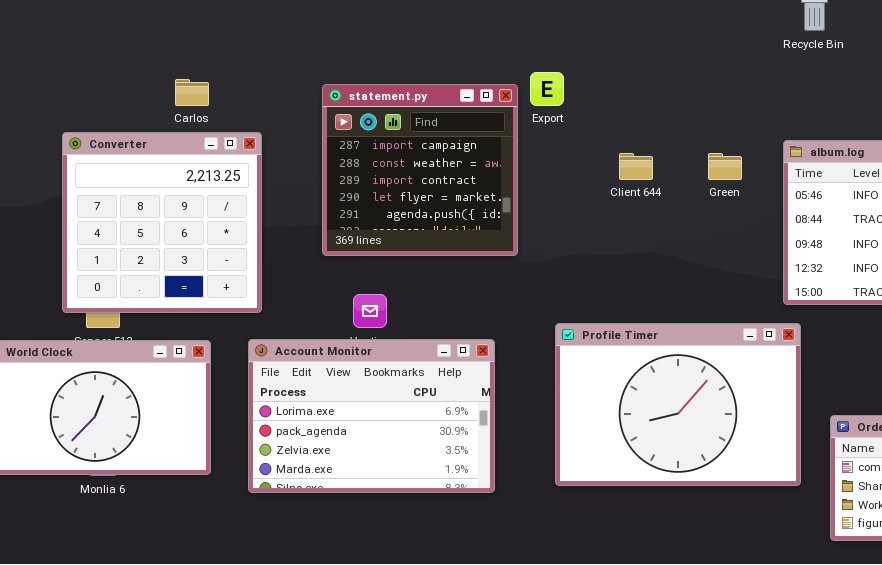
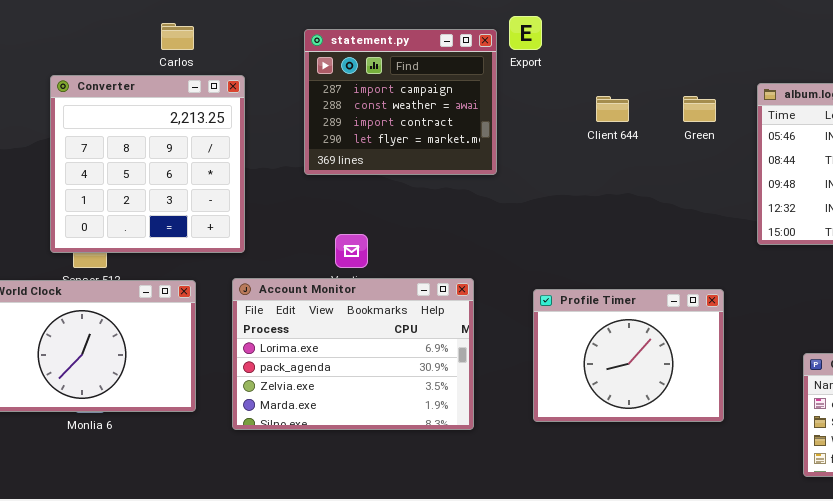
statement.py: [322,84,518,256] -> [304,29,497,175], resized
Profile Timer: [555,323,801,486] -> [533,289,724,422], resized

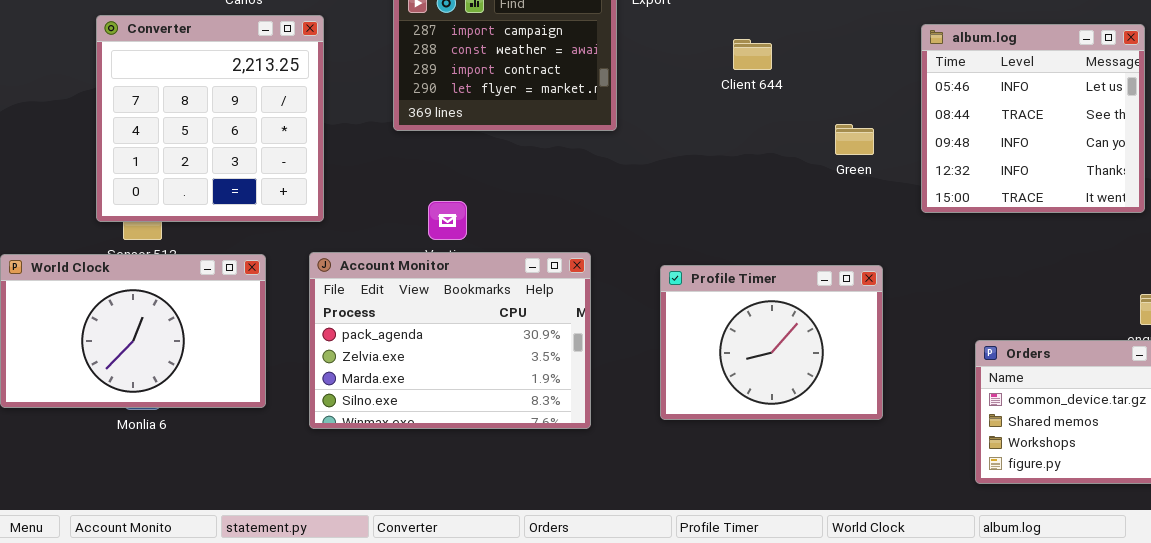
Green: [683,96,716,122] -> [835,124,874,155], moved
Account Monitor: [232,278,474,430] -> [309,252,591,429], scrolled down 1 row

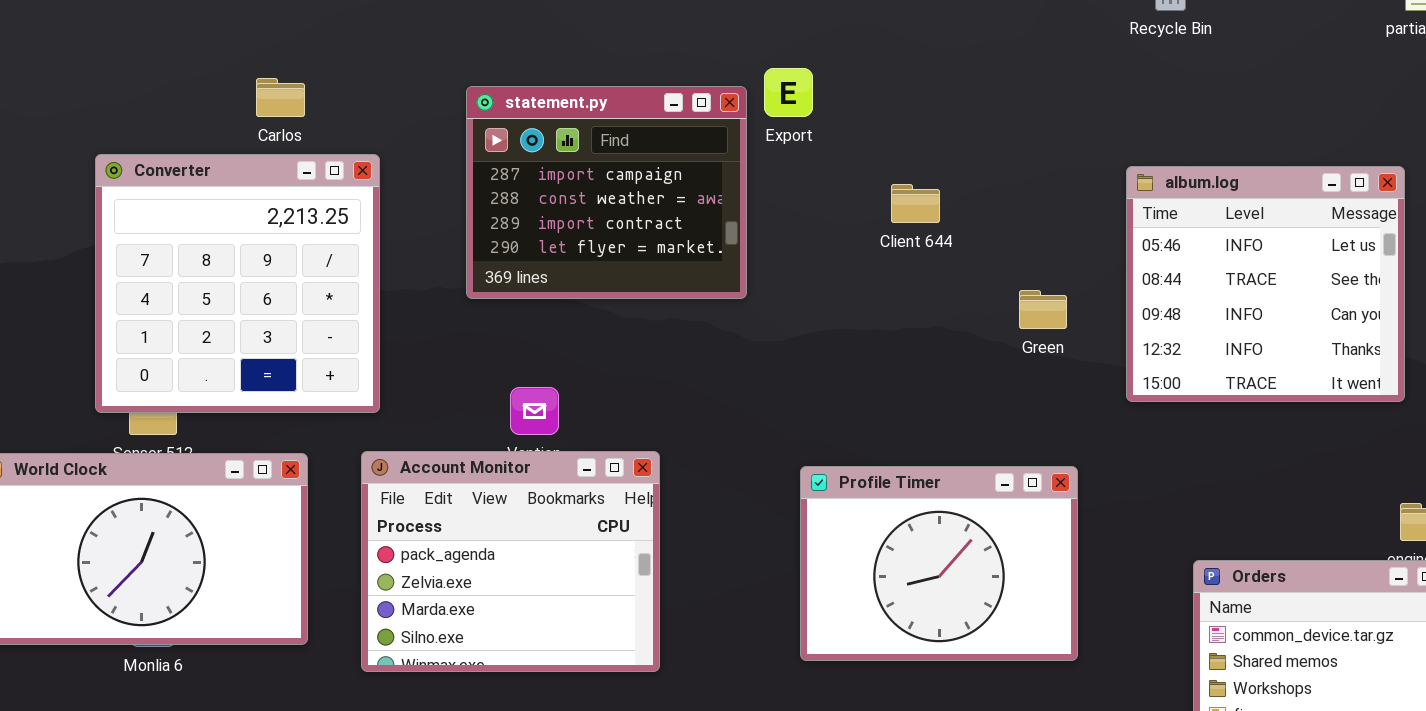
Account Monitor: [309,252,591,429] -> [361,451,660,672], resized

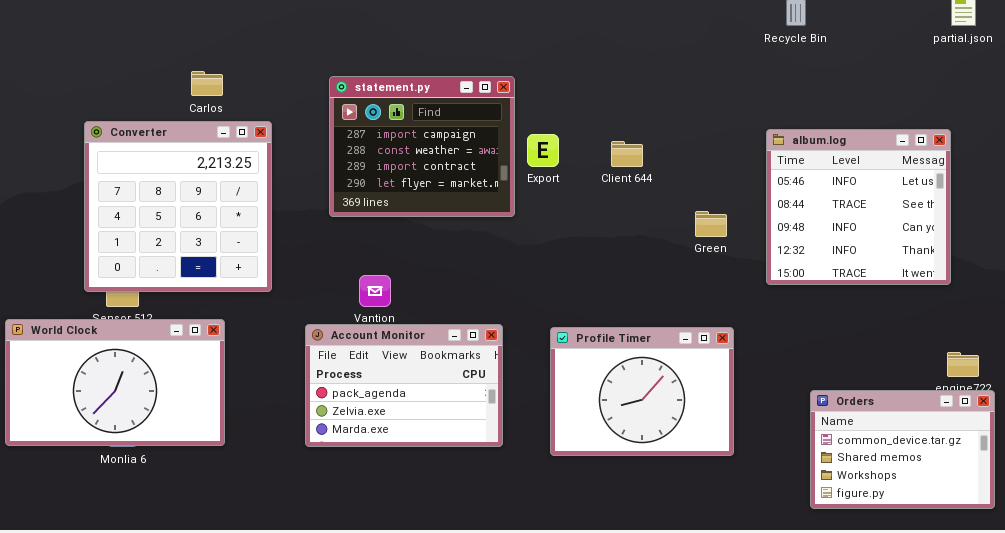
Export: [764,68,813,117] -> [527,134,559,167], moved
Account Monitor: [361,451,660,672] -> [305,324,503,447], moved, resized

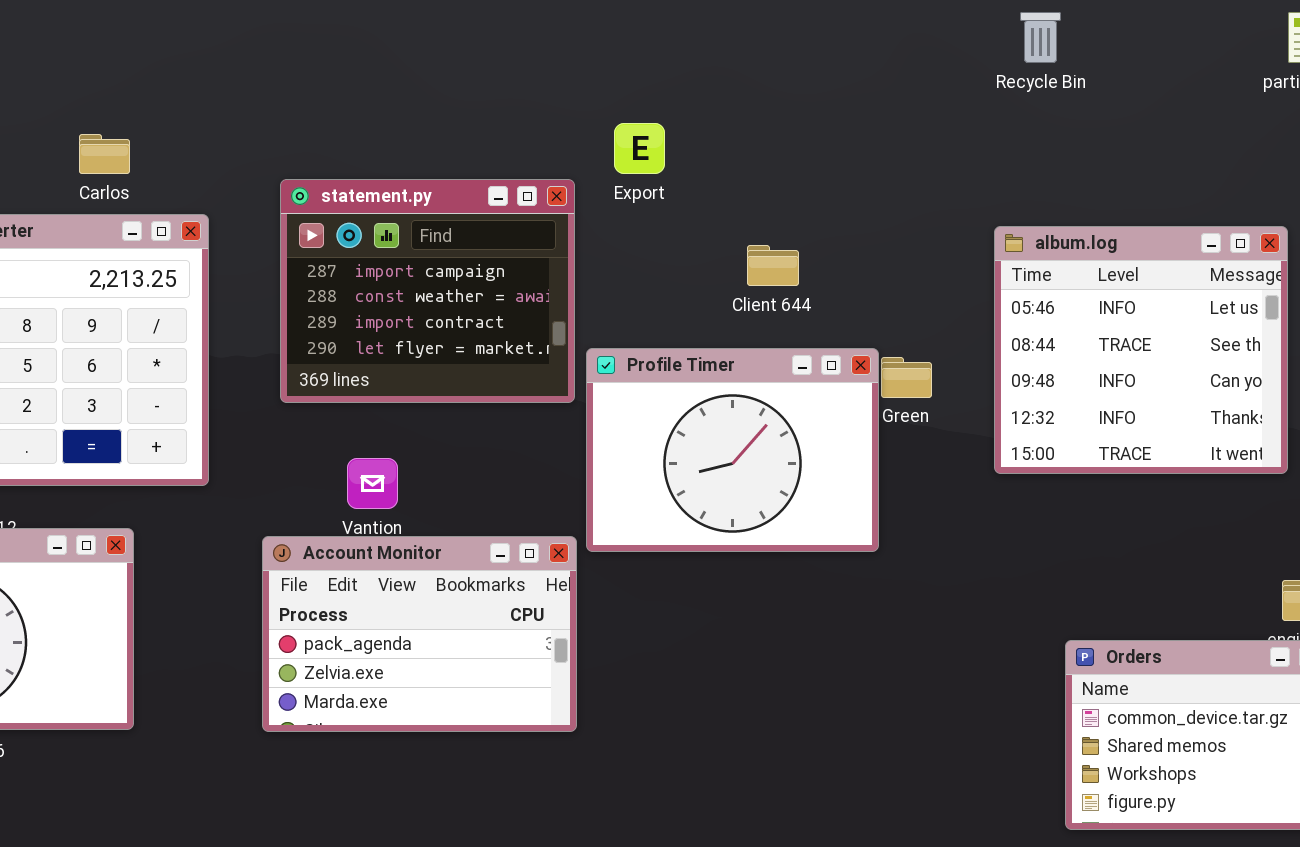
statement.py: [329,76,515,217] -> [280,179,575,403], moved
Export: [527,134,559,167] -> [614,123,665,174], moved
Profile Timer: [550,327,734,456] -> [586,348,879,552], moved

